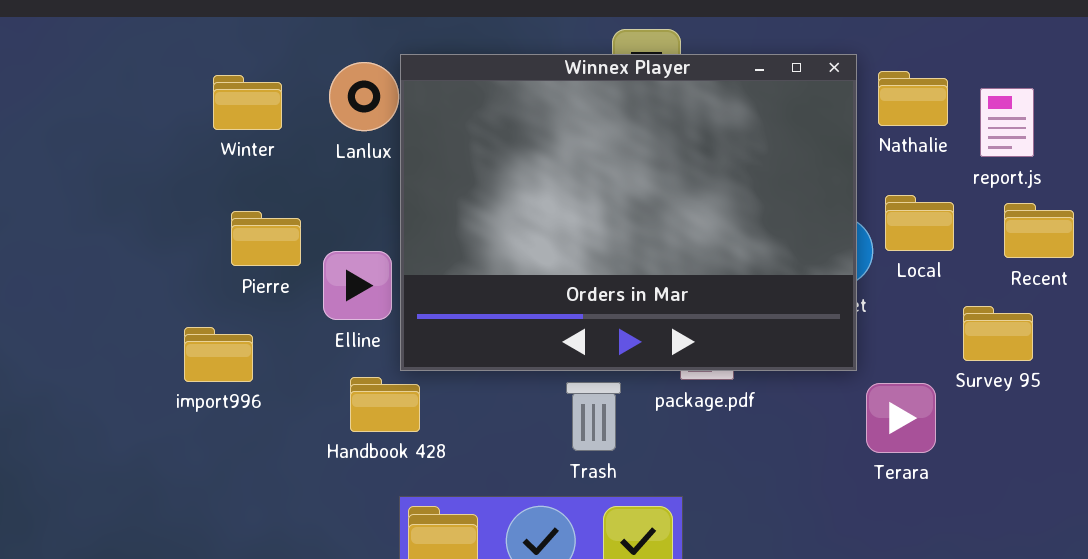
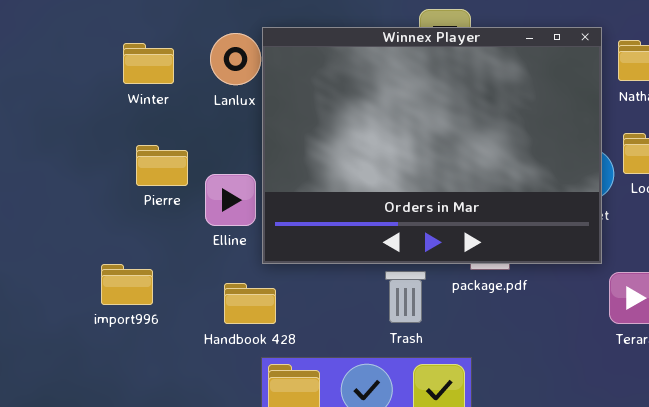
import996: [184,327,253,382] -> [101,264,153,305], moved
Handbook 428: [350,377,420,432] -> [224,283,276,324], moved

